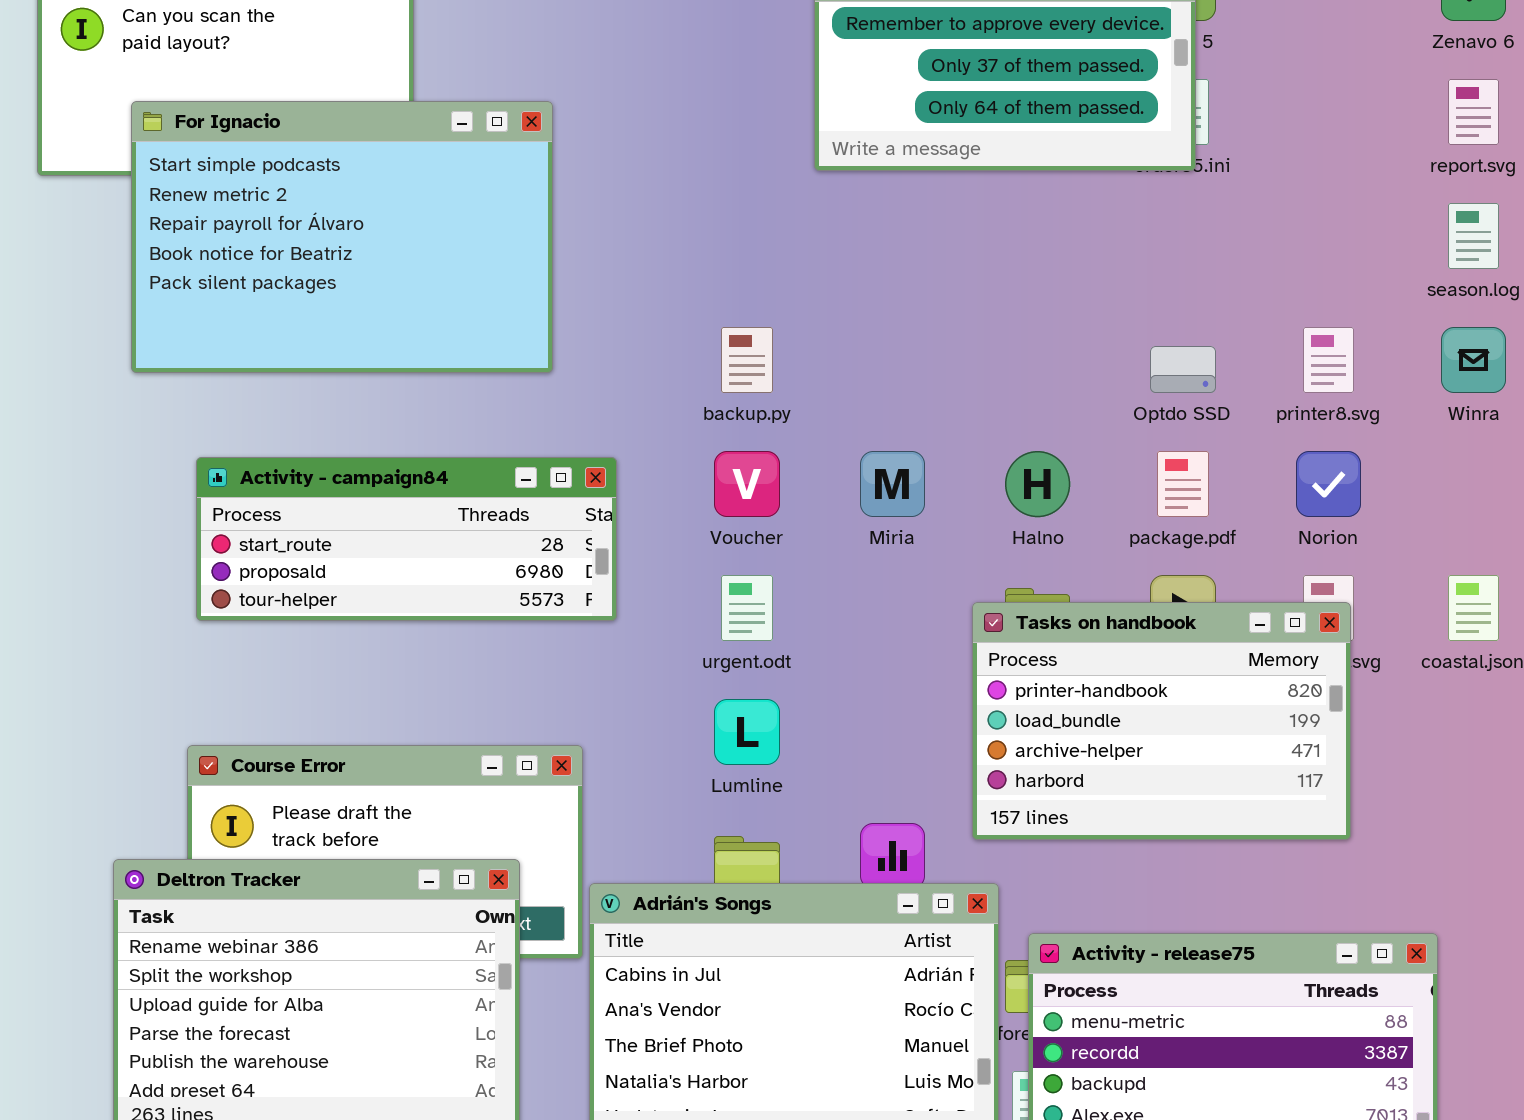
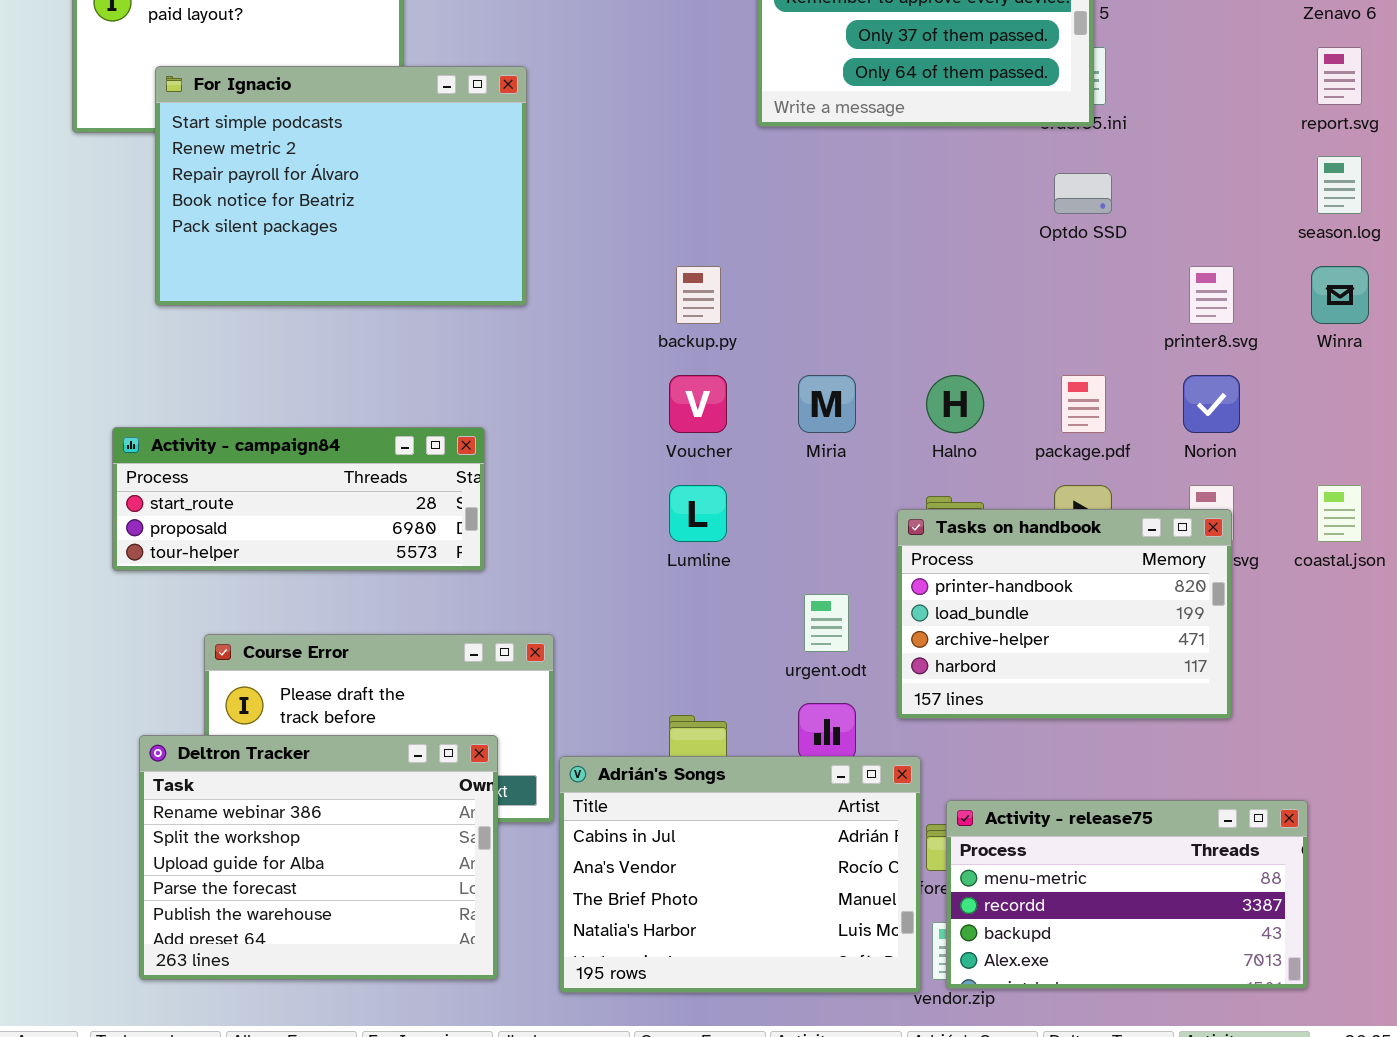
Optdo SSD: [1150,346,1216,393] -> [1054,173,1112,214], moved
Activity - campaign84: [196,457,617,621] -> [112,427,485,571], moved
urgent.odt: [721,575,773,641] -> [804,594,849,652], moved
Lumline: [714,699,780,765] -> [669,485,727,542], moved

